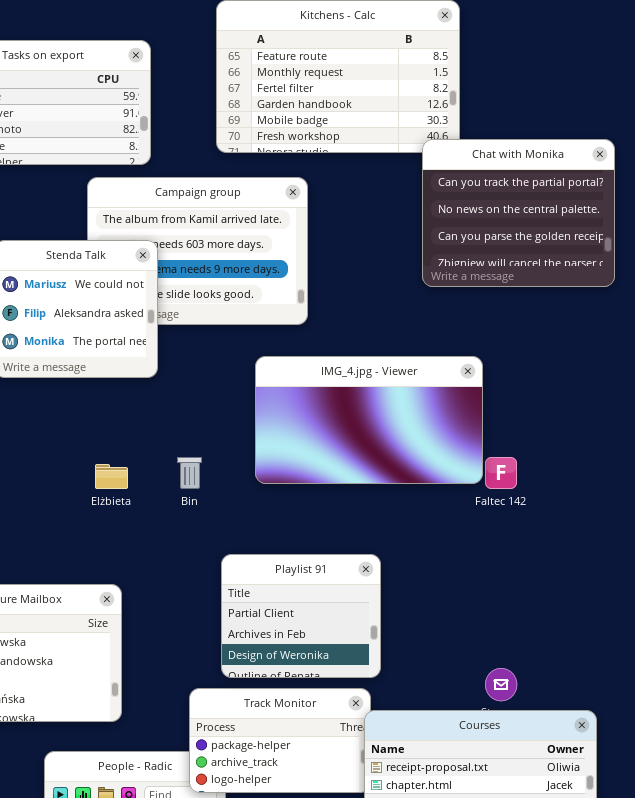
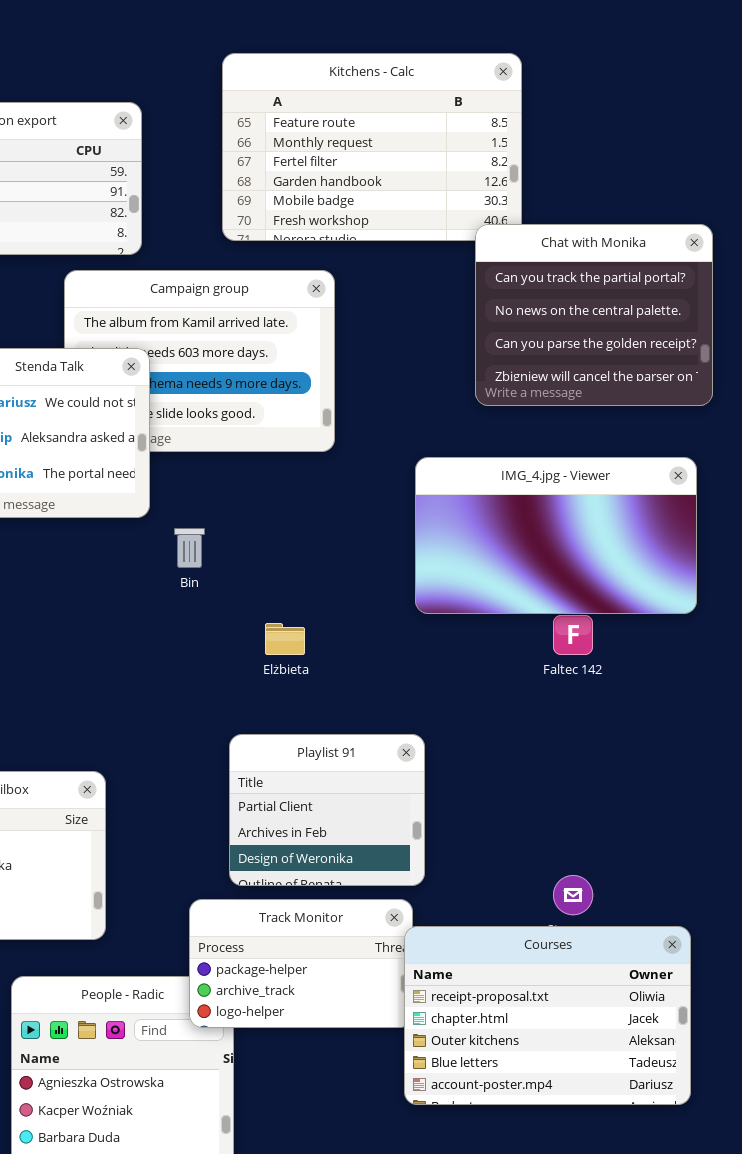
IMG_4.jpg - Viewer: [255,356,483,484] -> [415,457,697,614], moved
Bin: [177,457,202,489] -> [174,528,205,568], moved
Elżbieta: [95,464,128,489] -> [265,623,305,655], moved

